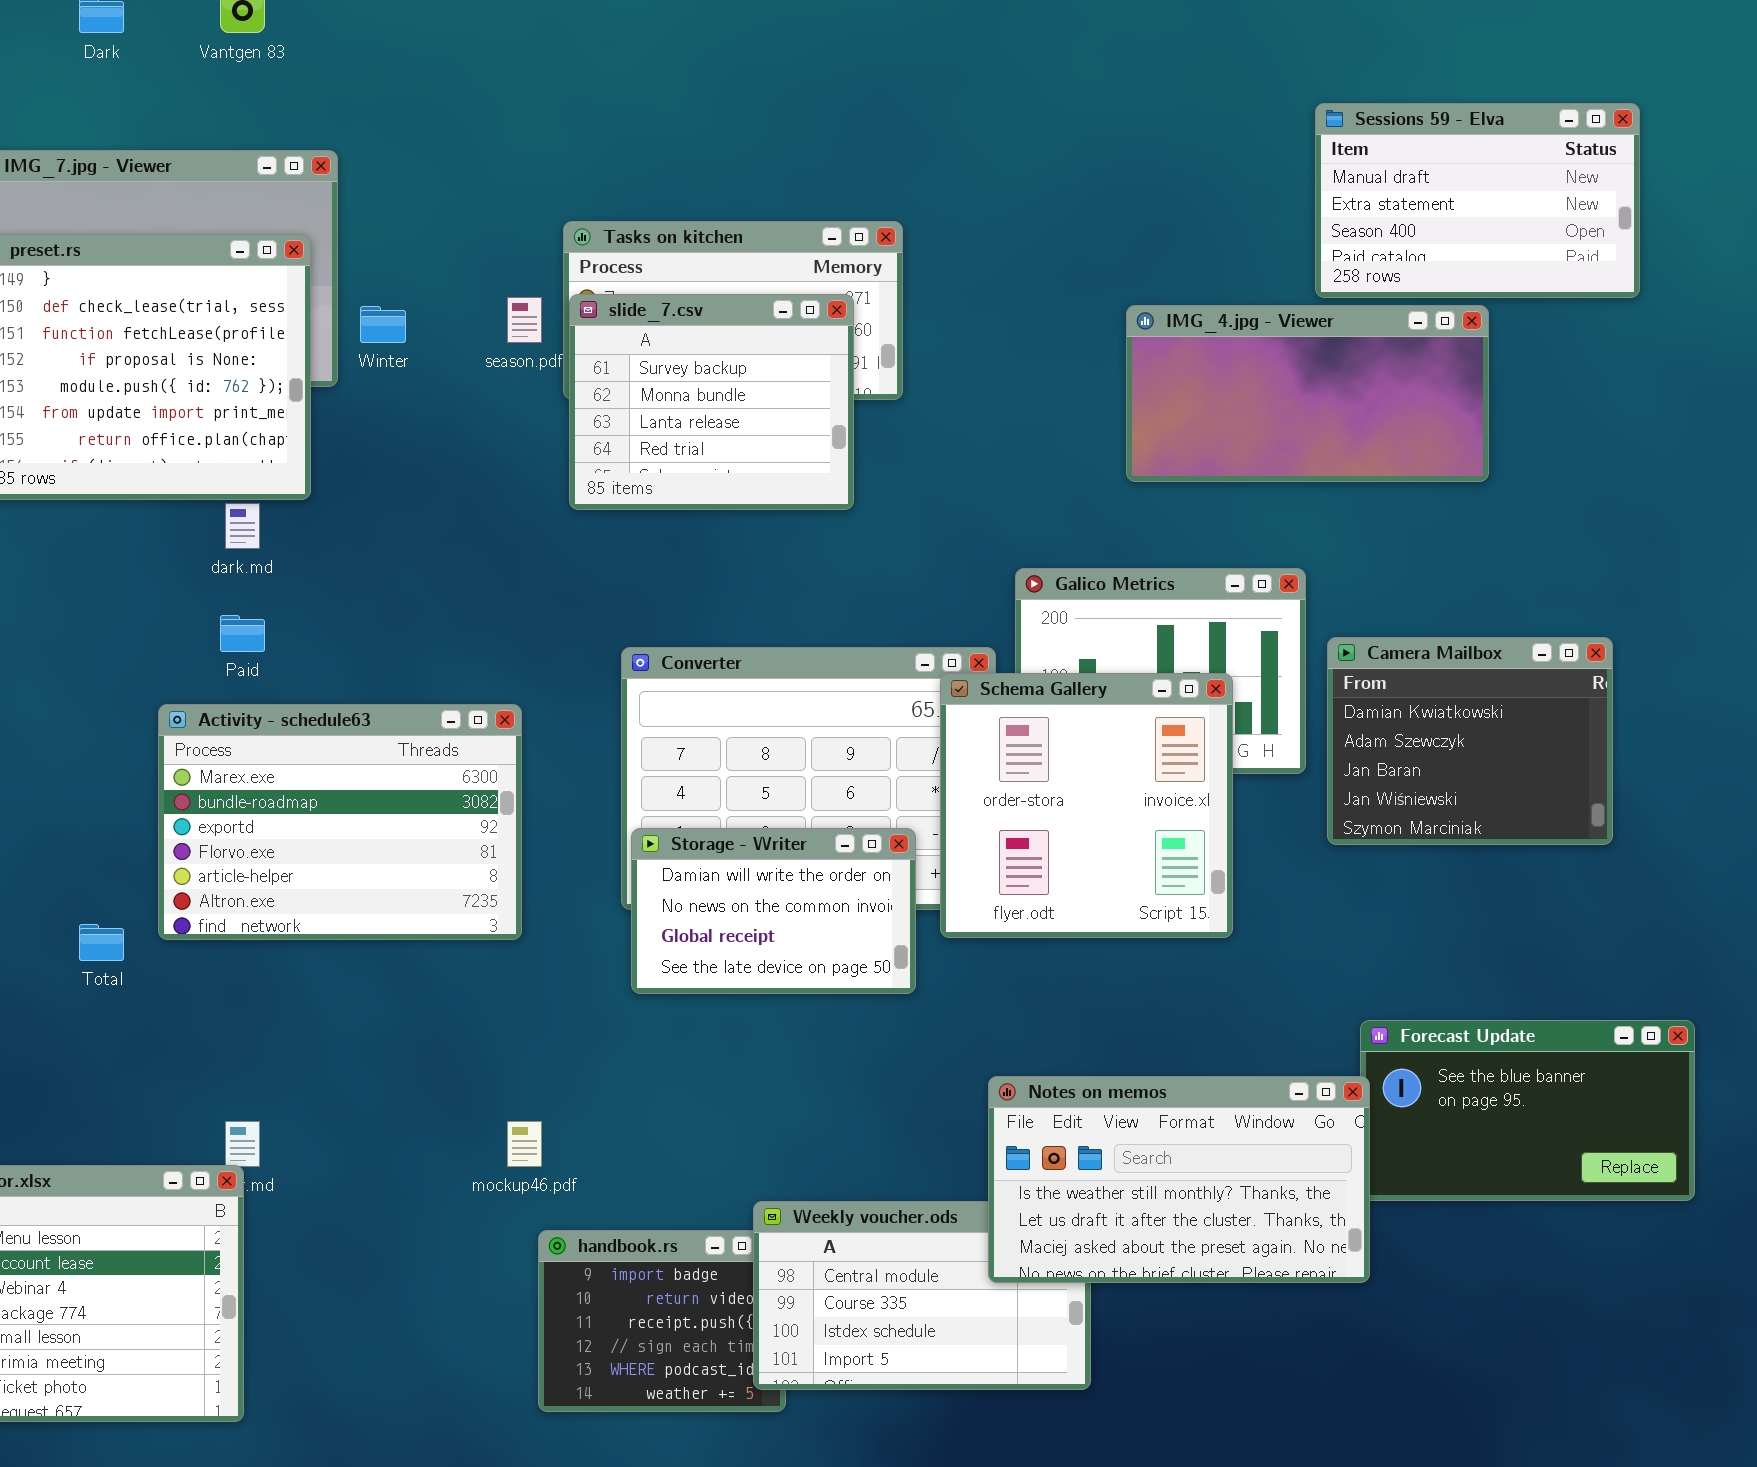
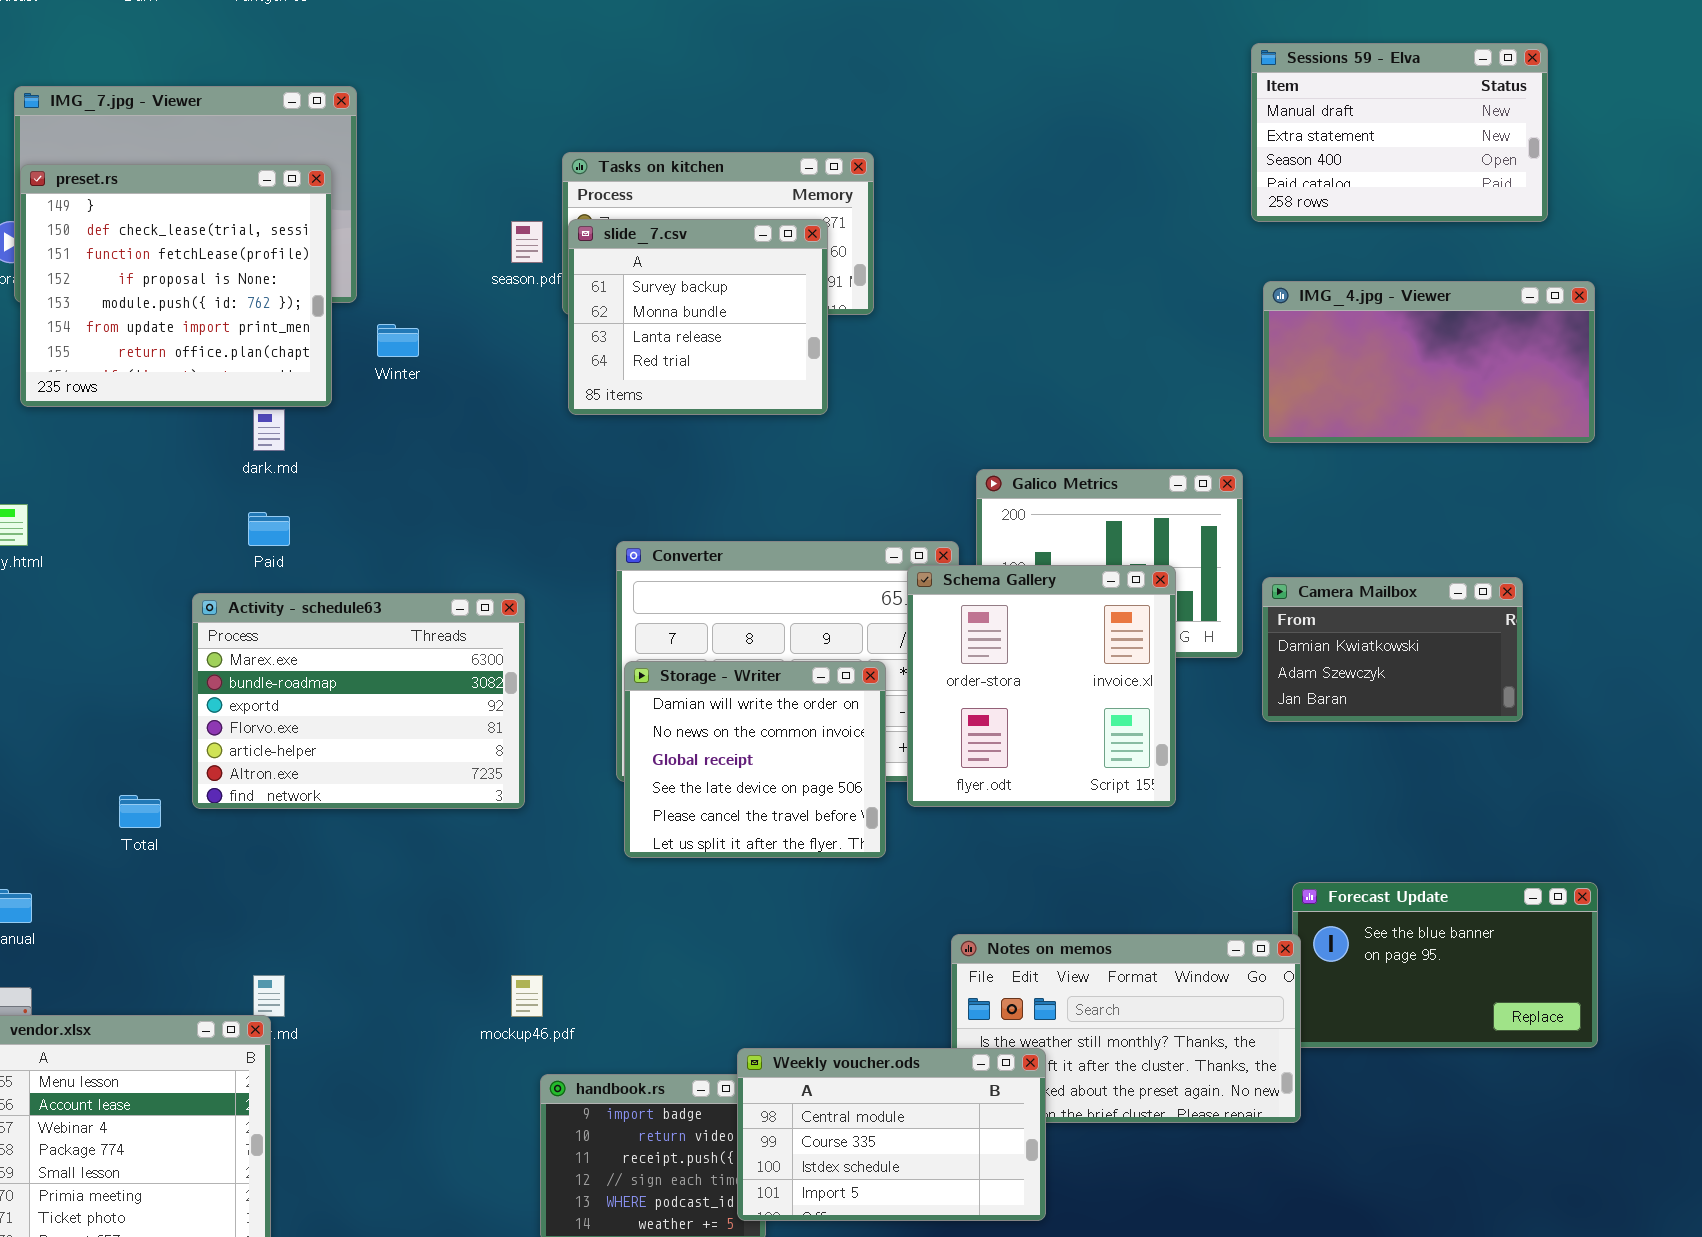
IMG_4.jpg - Viewer: [1126,305,1489,482] -> [1263,281,1595,443], moved
Winter: [360,306,406,343] -> [377,324,419,357], moved
Camera Mailbox: [1327,637,1613,845] -> [1262,577,1523,722], resized
Storage - Writer: [631,828,916,994] -> [624,661,886,858], resized
Weekly voucher.ods: [753,1201,1091,1390] -> [737,1048,1046,1221], raised

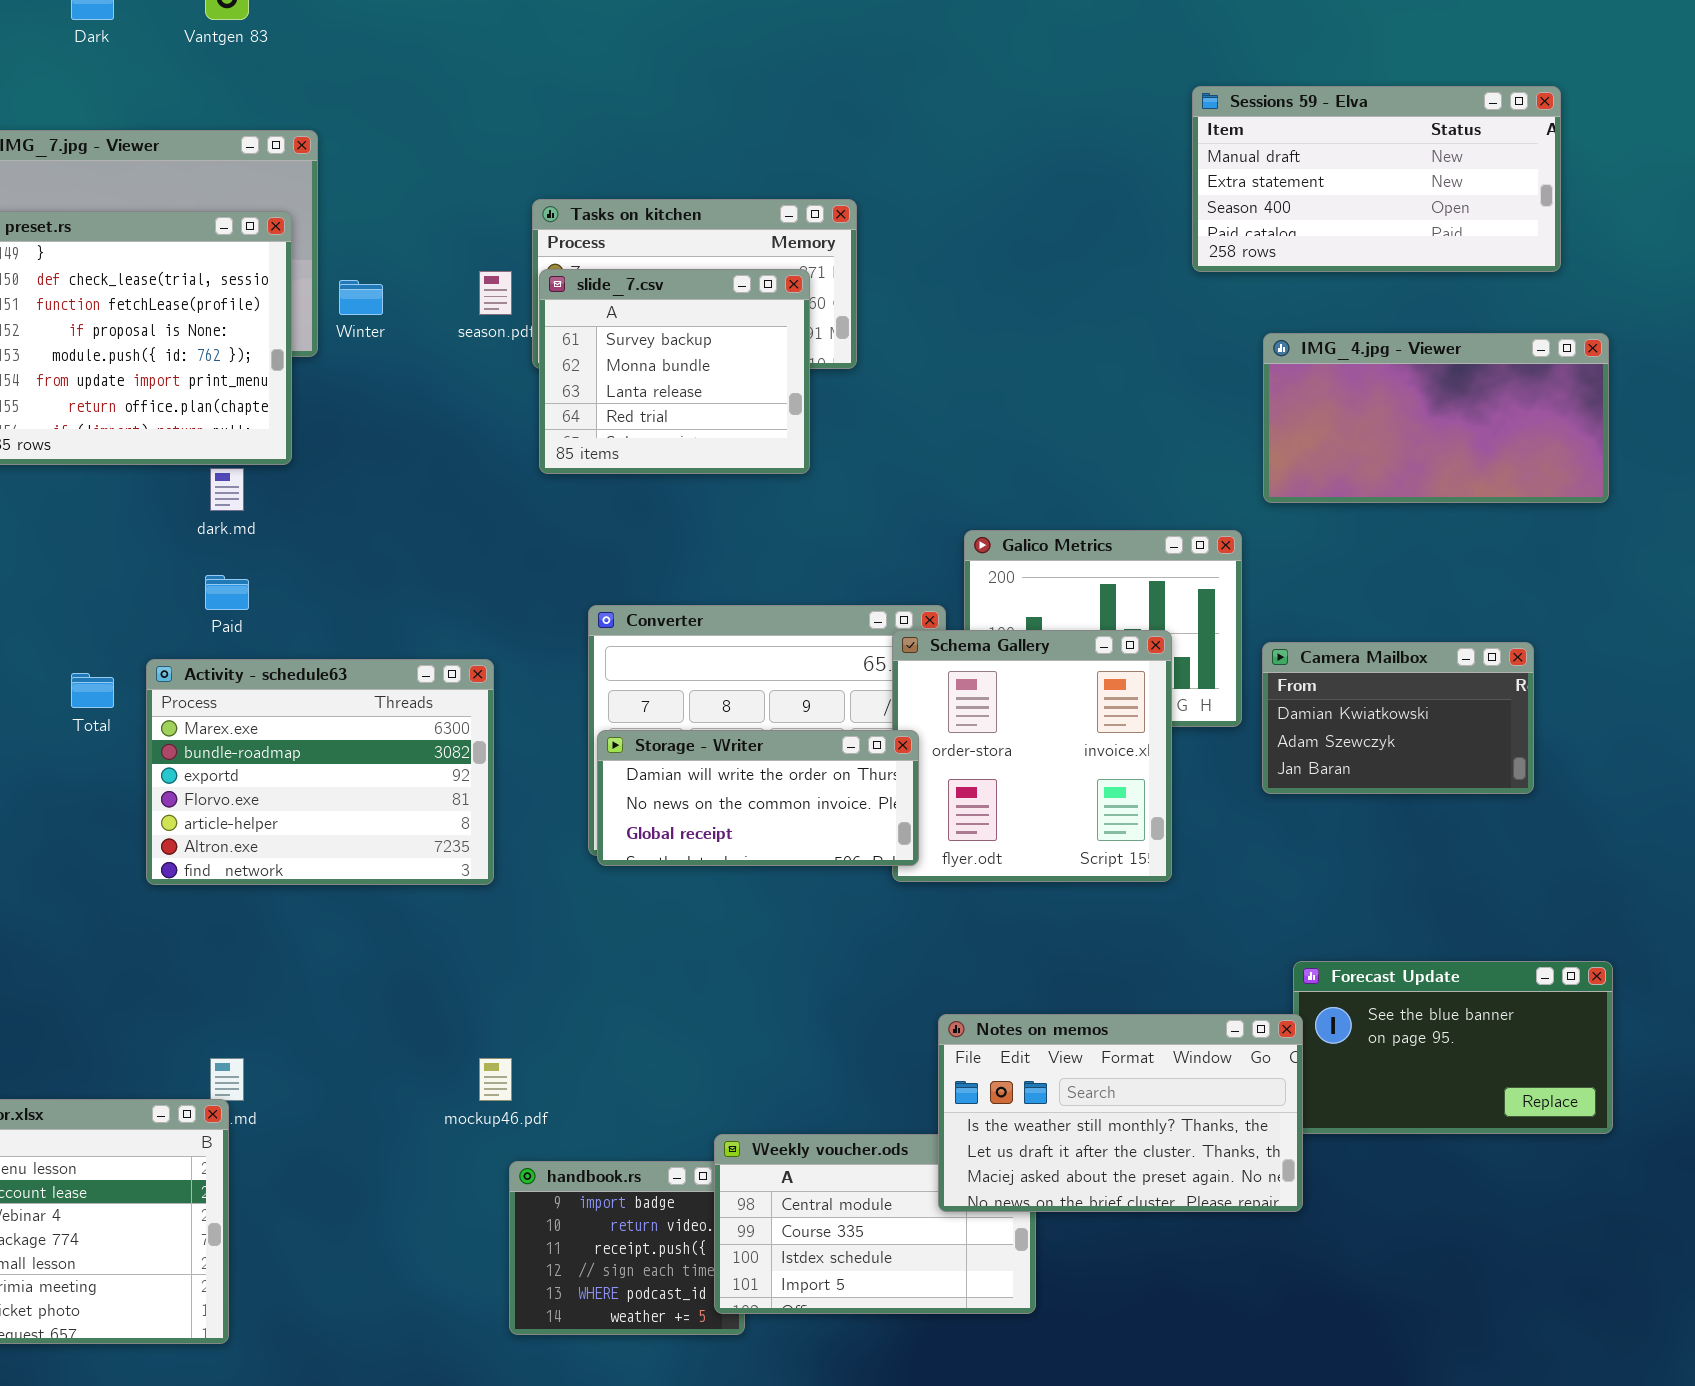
Sessions 59 - Elva: [1251,43,1548,222] -> [1192,86,1561,272], resized
Winter: [377,324,419,357] -> [339,280,383,315], moved
Storage - Writer: [624,661,886,858] -> [597,730,919,866], resized
Total: [119,795,161,828] -> [71,673,114,708], moved
Notes on memos: [951,934,1301,1123] -> [938,1014,1303,1212], raised

